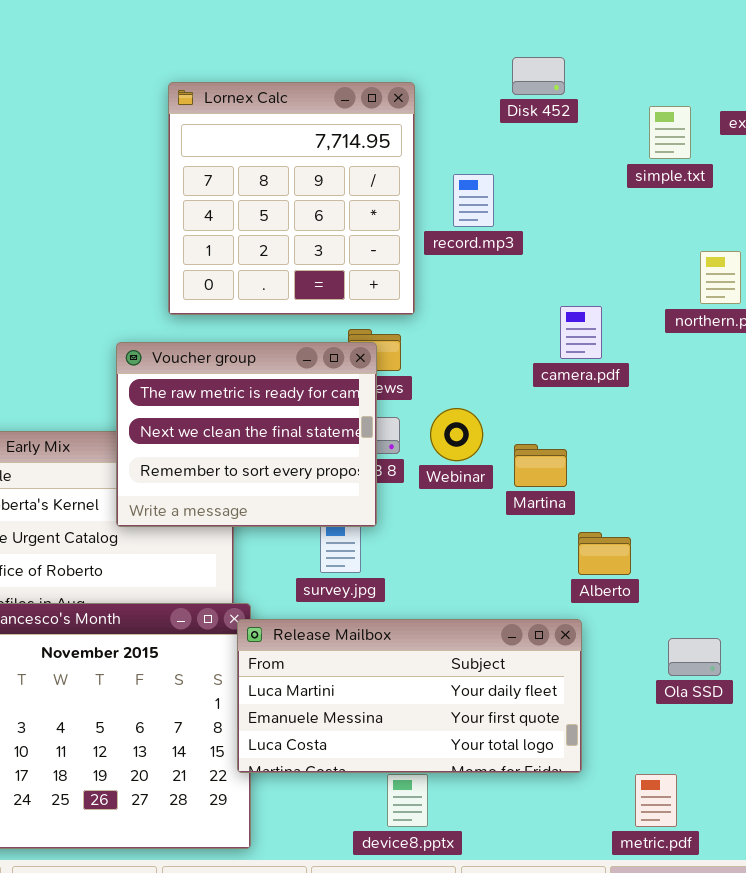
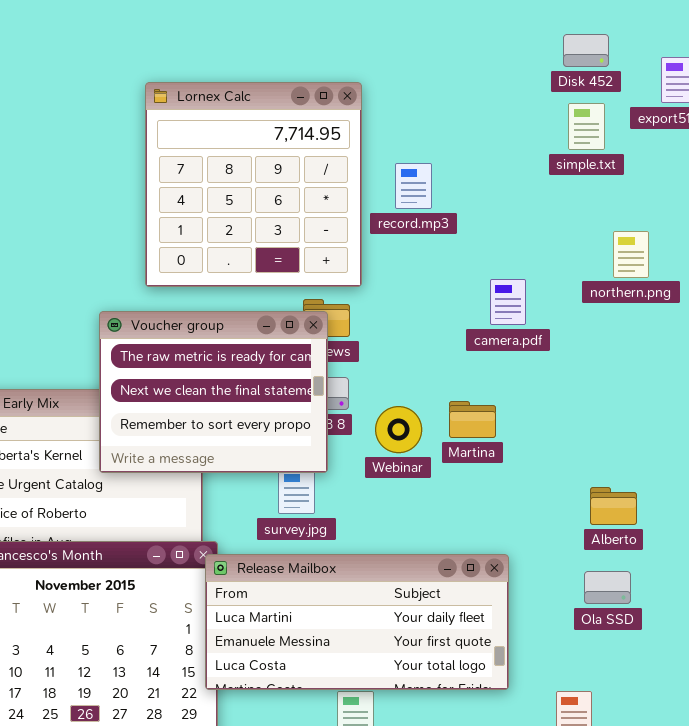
Disk 452: [512,57,565,95] -> [563,34,609,67], moved
Webinar: [430,408,483,461] -> [375,406,422,453], moved
Alberto: [578,532,631,575] -> [590,487,637,525], moved

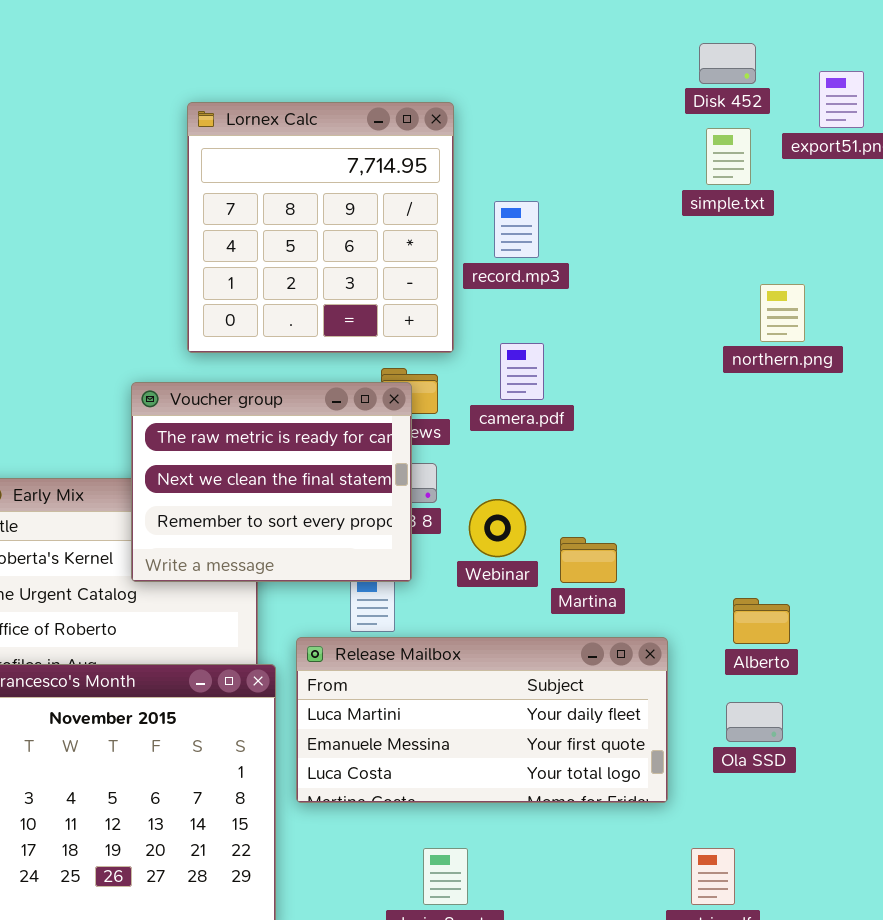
camera.pdf: [490,279,526,325] -> [500,343,544,400], moved
Martina: [449,401,496,438] -> [560,537,617,583], moved
Release Mailbox: [205,554,509,690] -> [296,637,668,803], moved

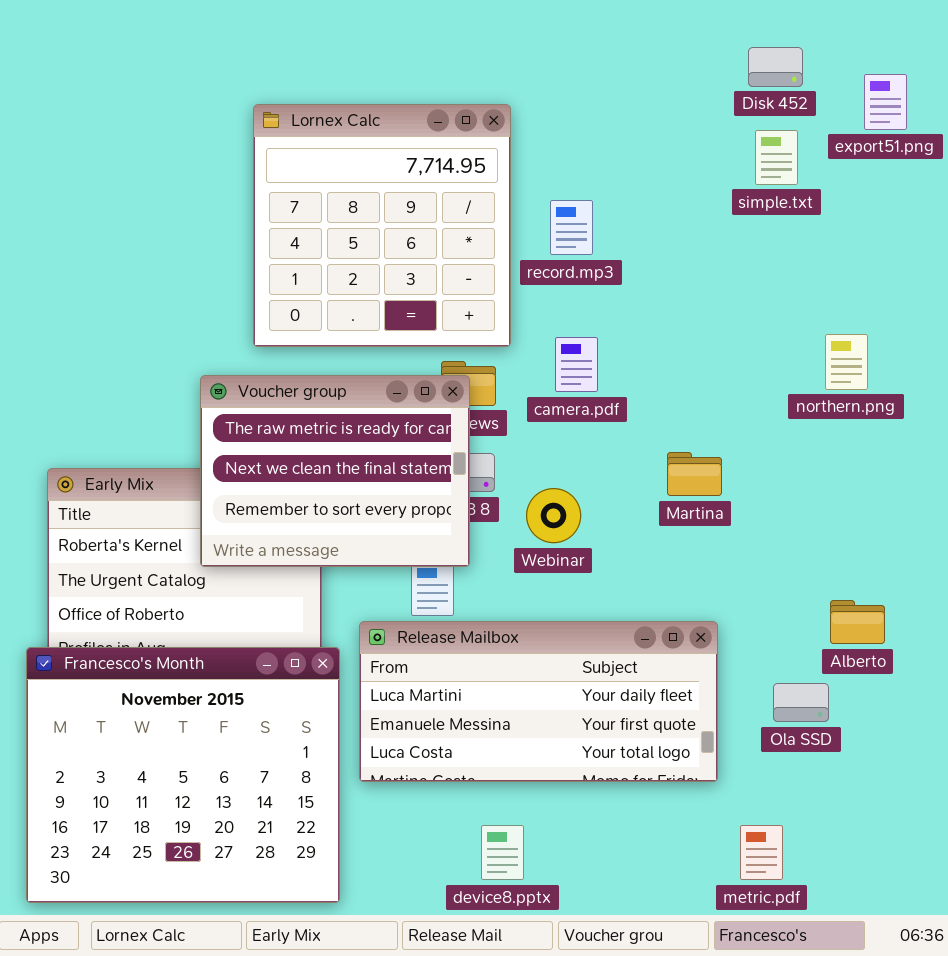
northern.png: [760,284,805,342] -> [825,334,868,390], moved
Martina: [560,537,617,583] -> [667,452,722,496], moved
Alberto: [733,598,790,644] -> [830,600,885,644], moved

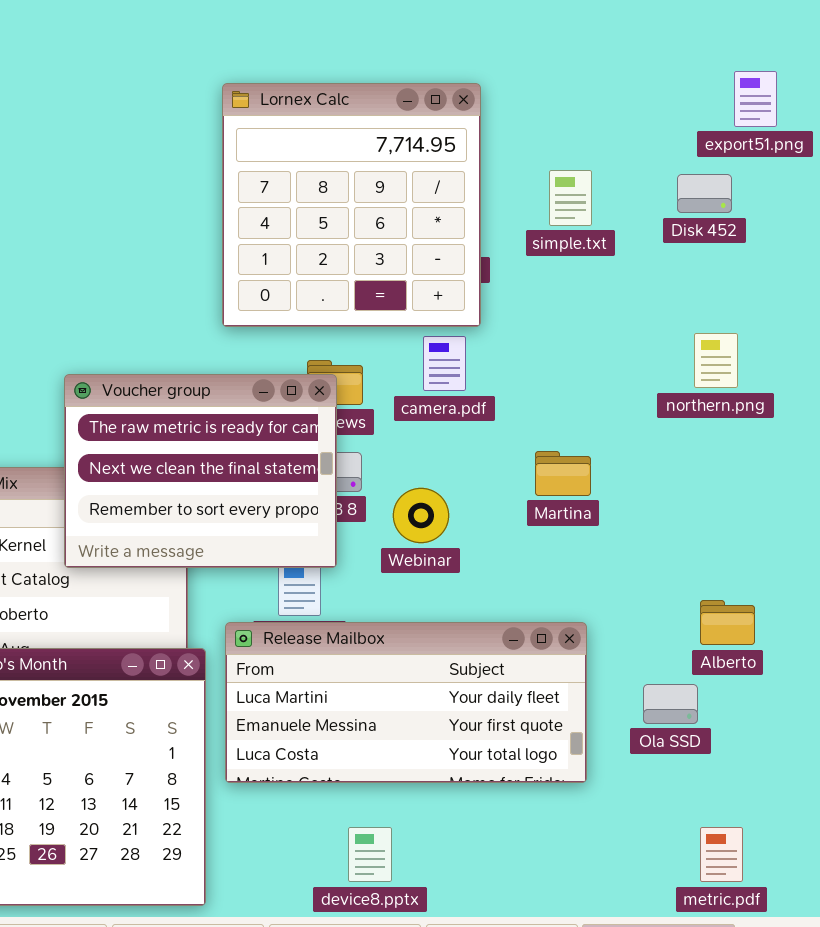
Disk 452: [748,47,803,87] -> [677,174,732,213], moved
Lornex Calc: [253,104,511,347] -> [222,83,481,327], moved
simple.txt: [755,130,798,185] -> [549,170,592,226], moved
metric.pdf: [740,825,783,880] -> [700,827,743,882], moved

